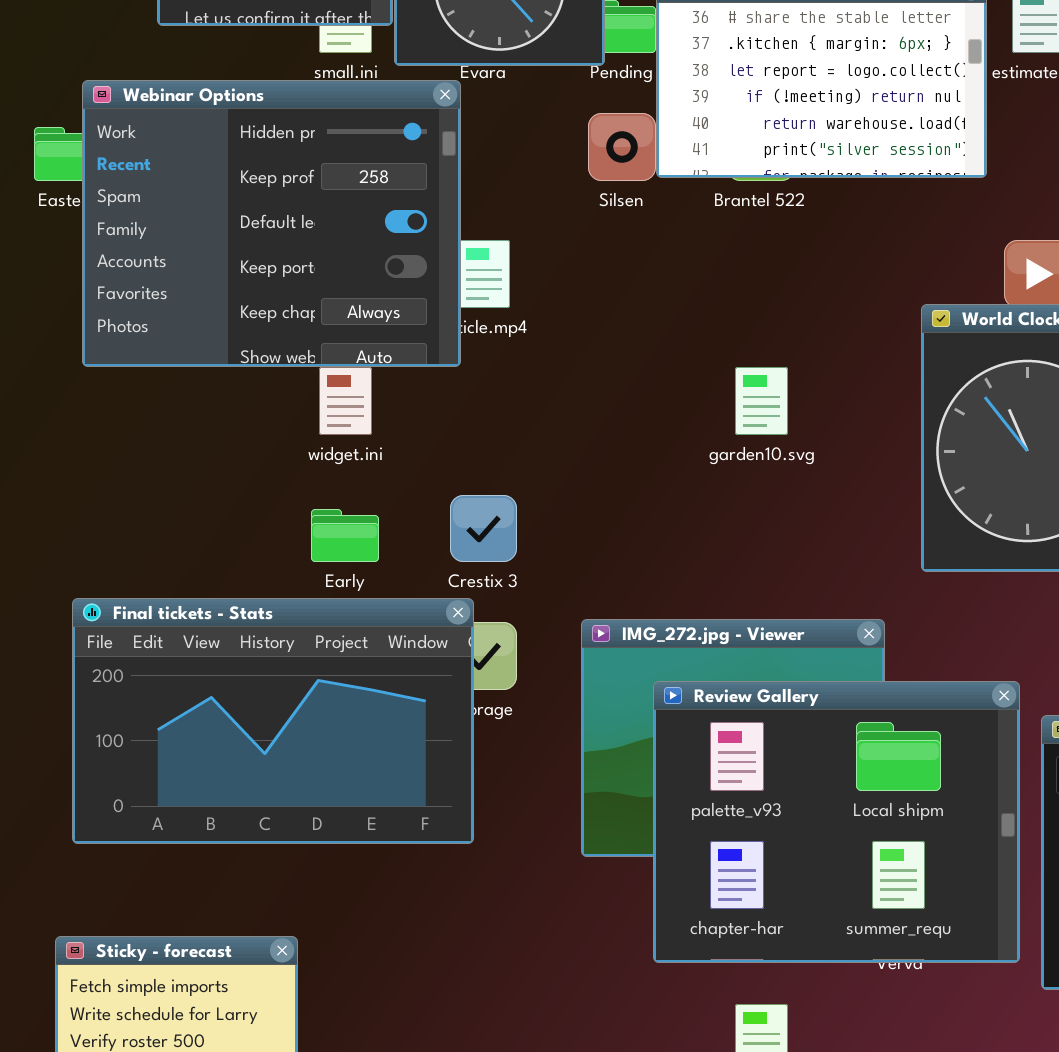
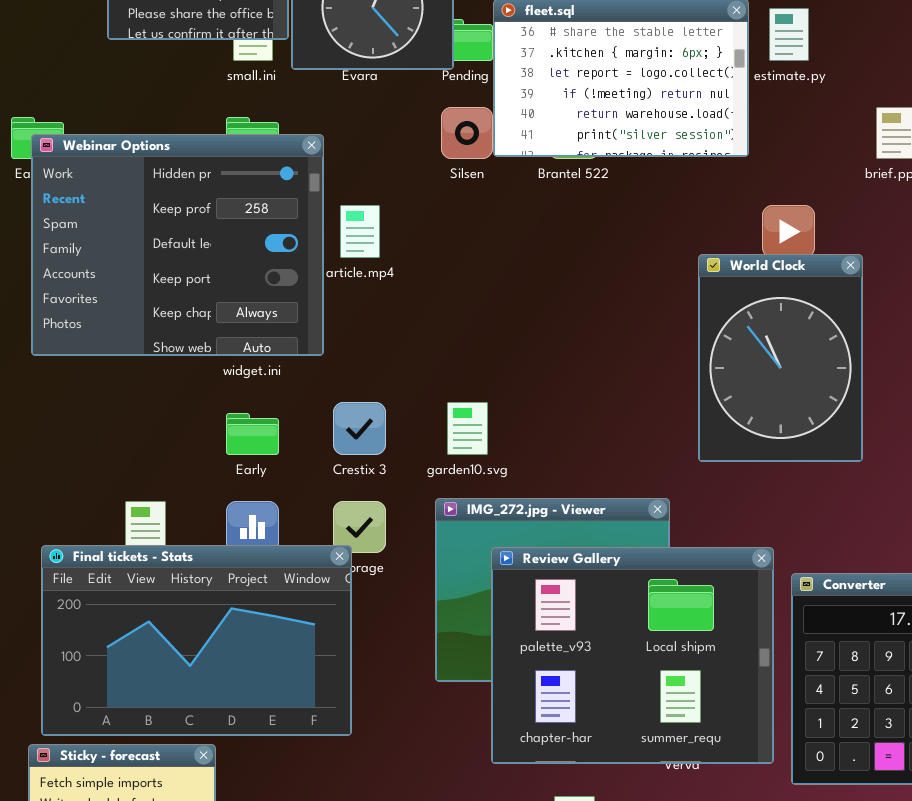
Webinar Options: [82,80,461,367] -> [31,134,324,356], moved
garden10.svg: [735,367,788,435] -> [447,402,488,455], moved
Final tickets - Stats: [72,598,474,844] -> [41,545,352,736], moved

